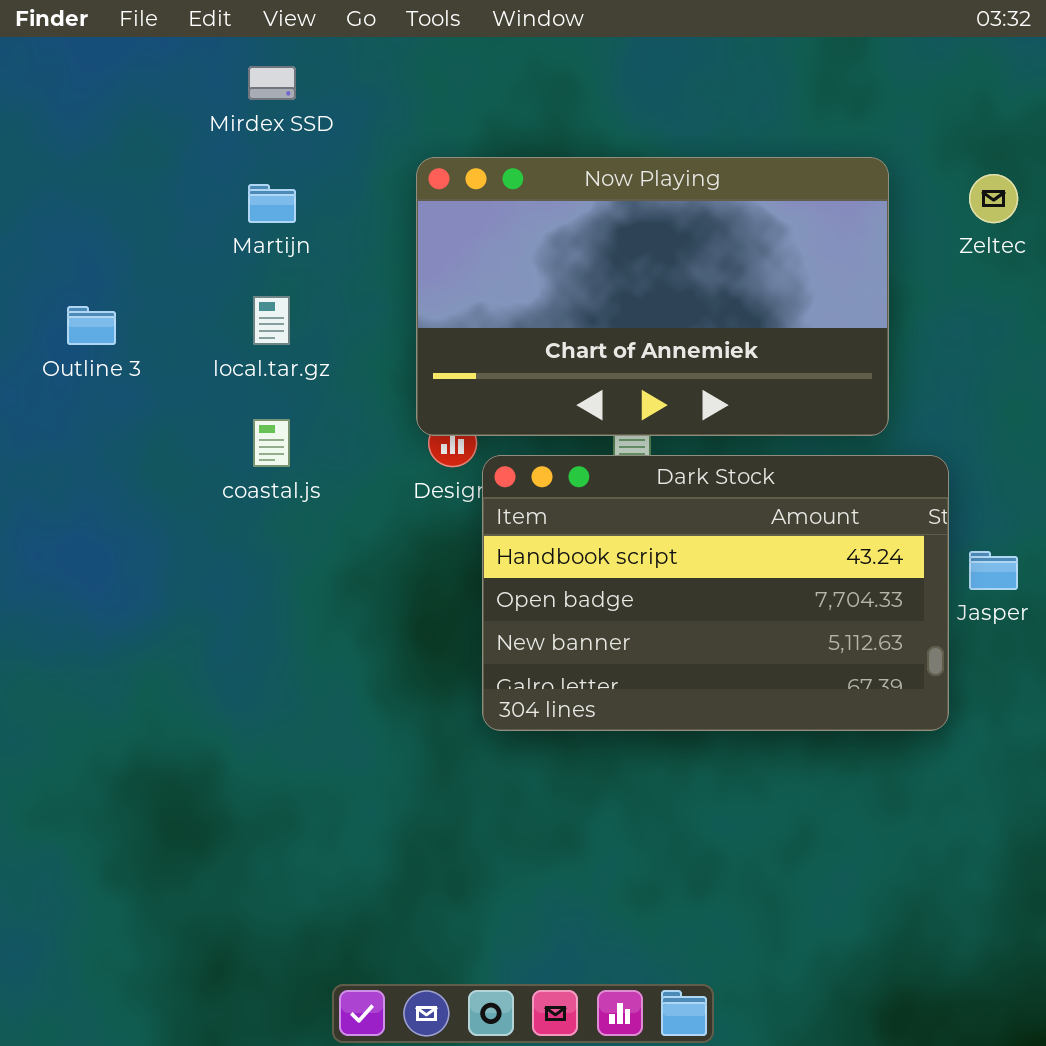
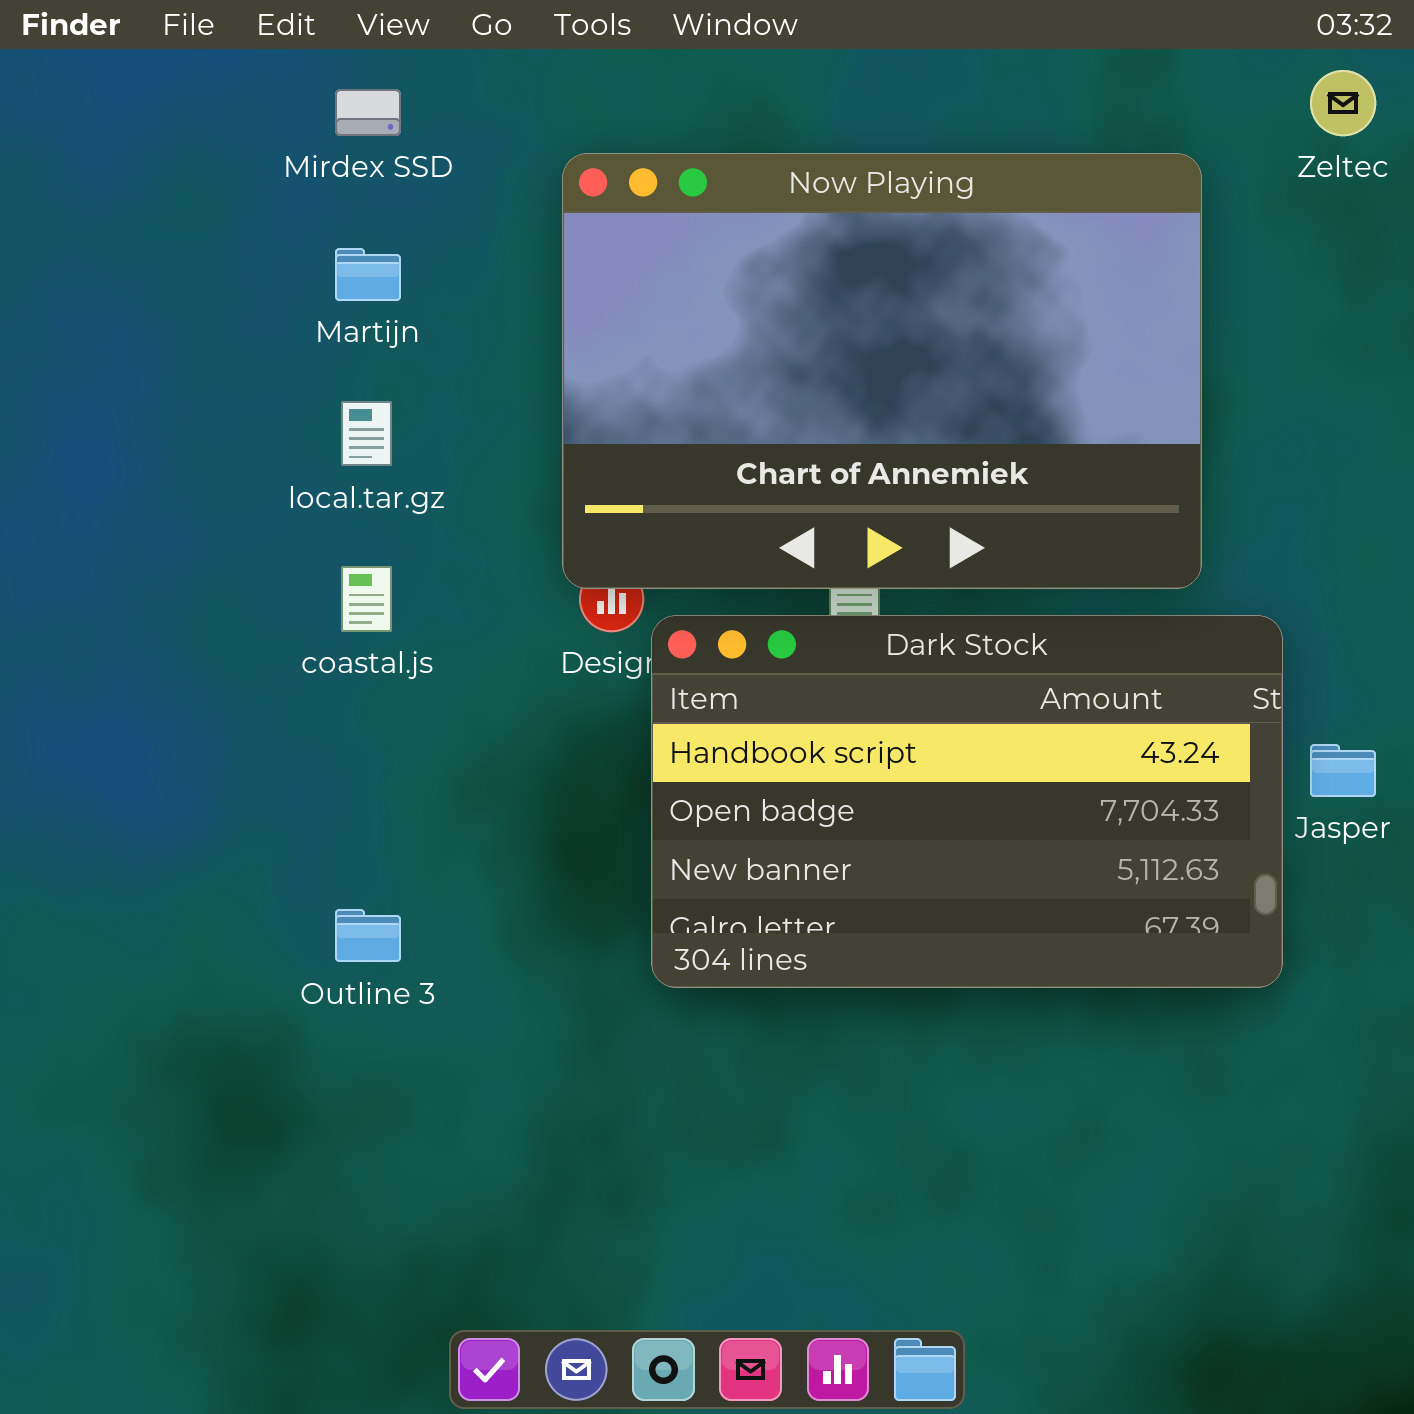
Now Playing: [416,157,889,436] -> [562,153,1202,589], resized
Zeltec: [969,174,1018,223] -> [1310,70,1376,136], moved
Outline 3: [67,306,116,345] -> [335,909,401,962], moved

